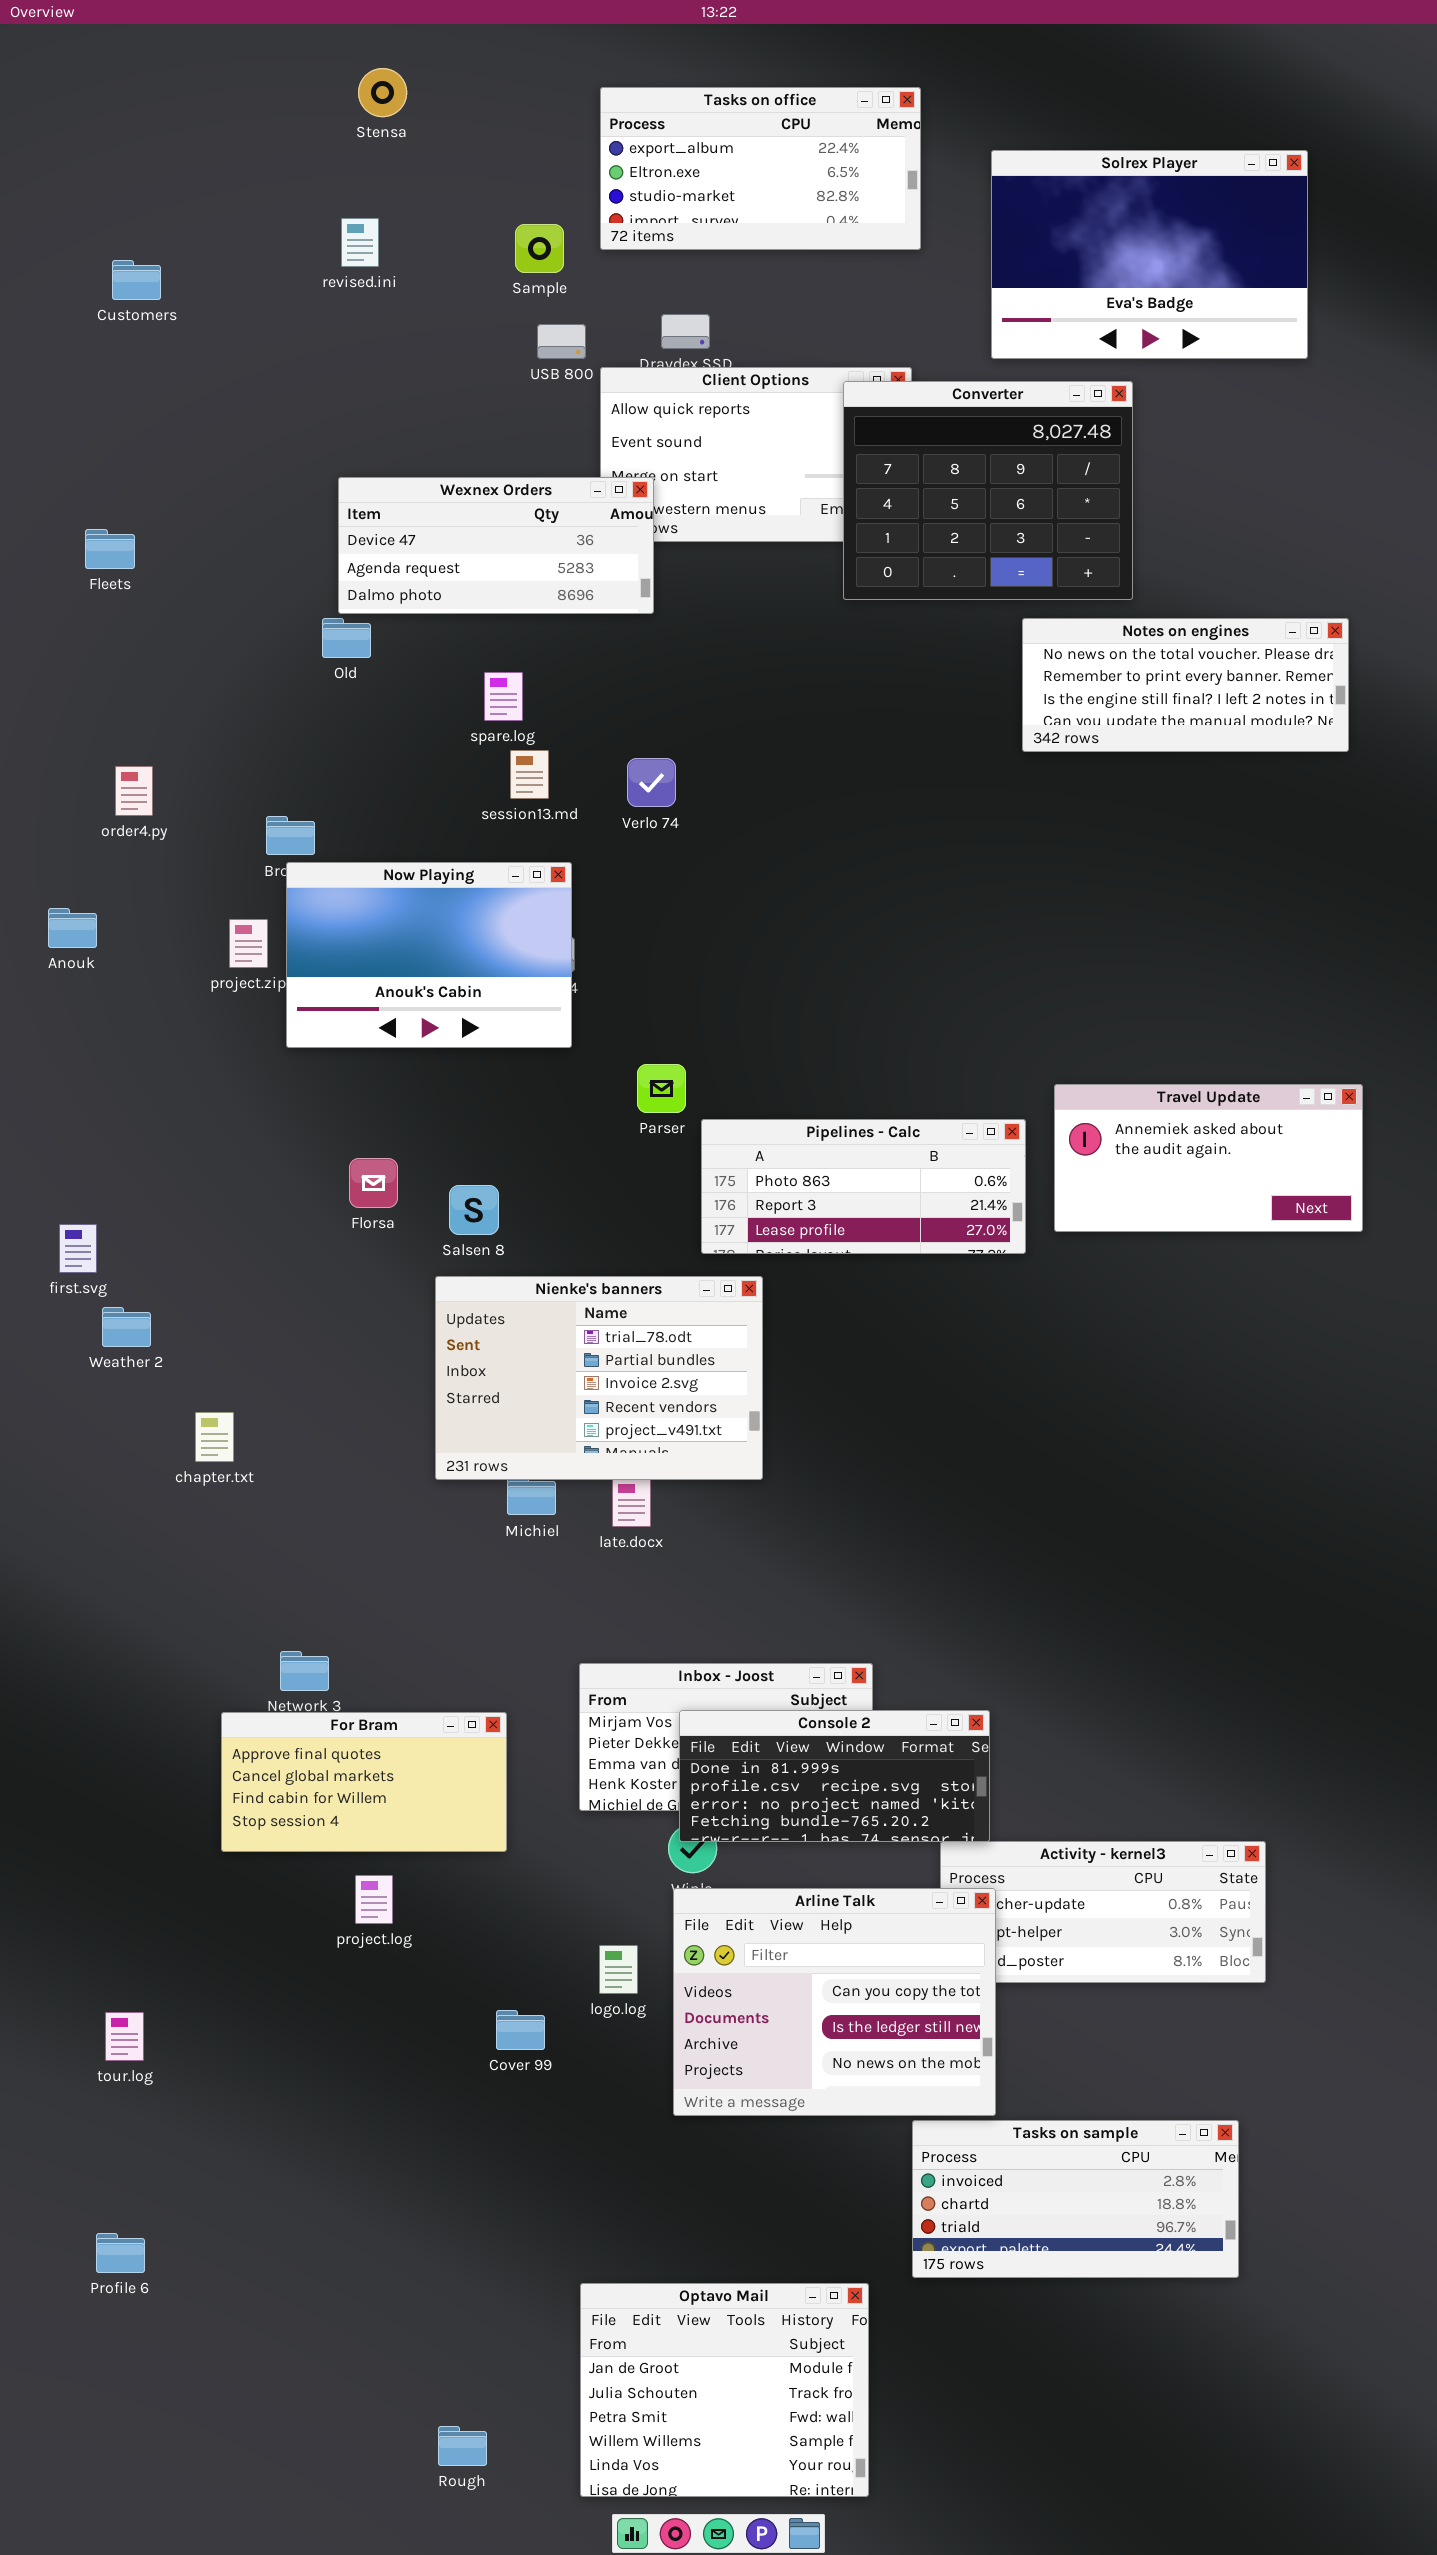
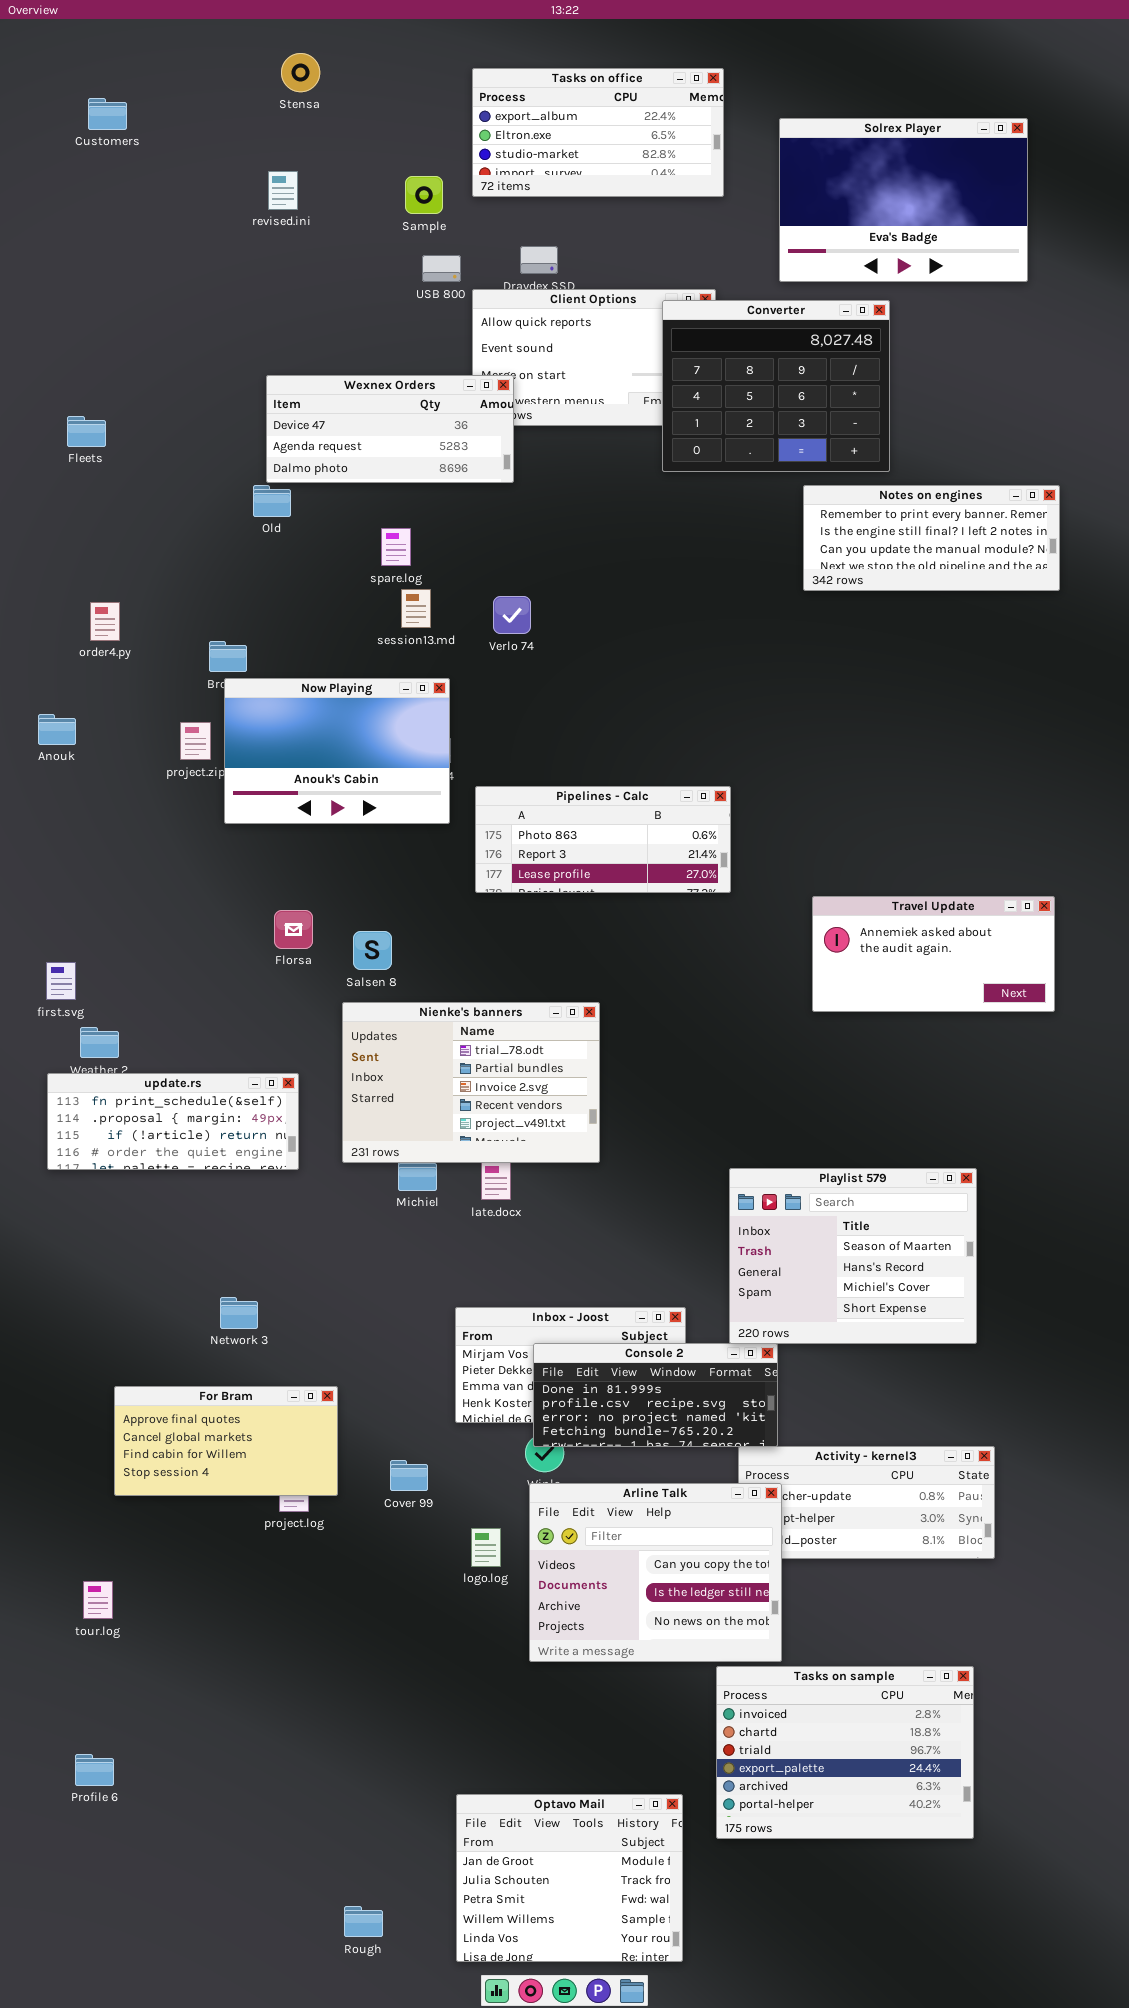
Customers: [112,260,161,300] -> [88,98,127,130], moved
Notes on engines: [1022,618,1349,752] -> [803,485,1060,591], scrolled down 1 row
Travel Update: [1054,1084,1363,1232] -> [812,896,1055,1012], moved
Pipelines - Calc: [701,1119,1026,1254] -> [475,786,731,893], moved
update.rs: none -> [47,1073,299,1170], opened
Playlist 579: none -> [729,1168,977,1344], opened
For Bram: [221,1712,507,1852] -> [114,1386,338,1496], moved
Cover 99: [496,2010,545,2050] -> [390,1460,428,1491], moved
Tasks on sample: [912,2120,1239,2278] -> [716,1666,974,1839], resized

